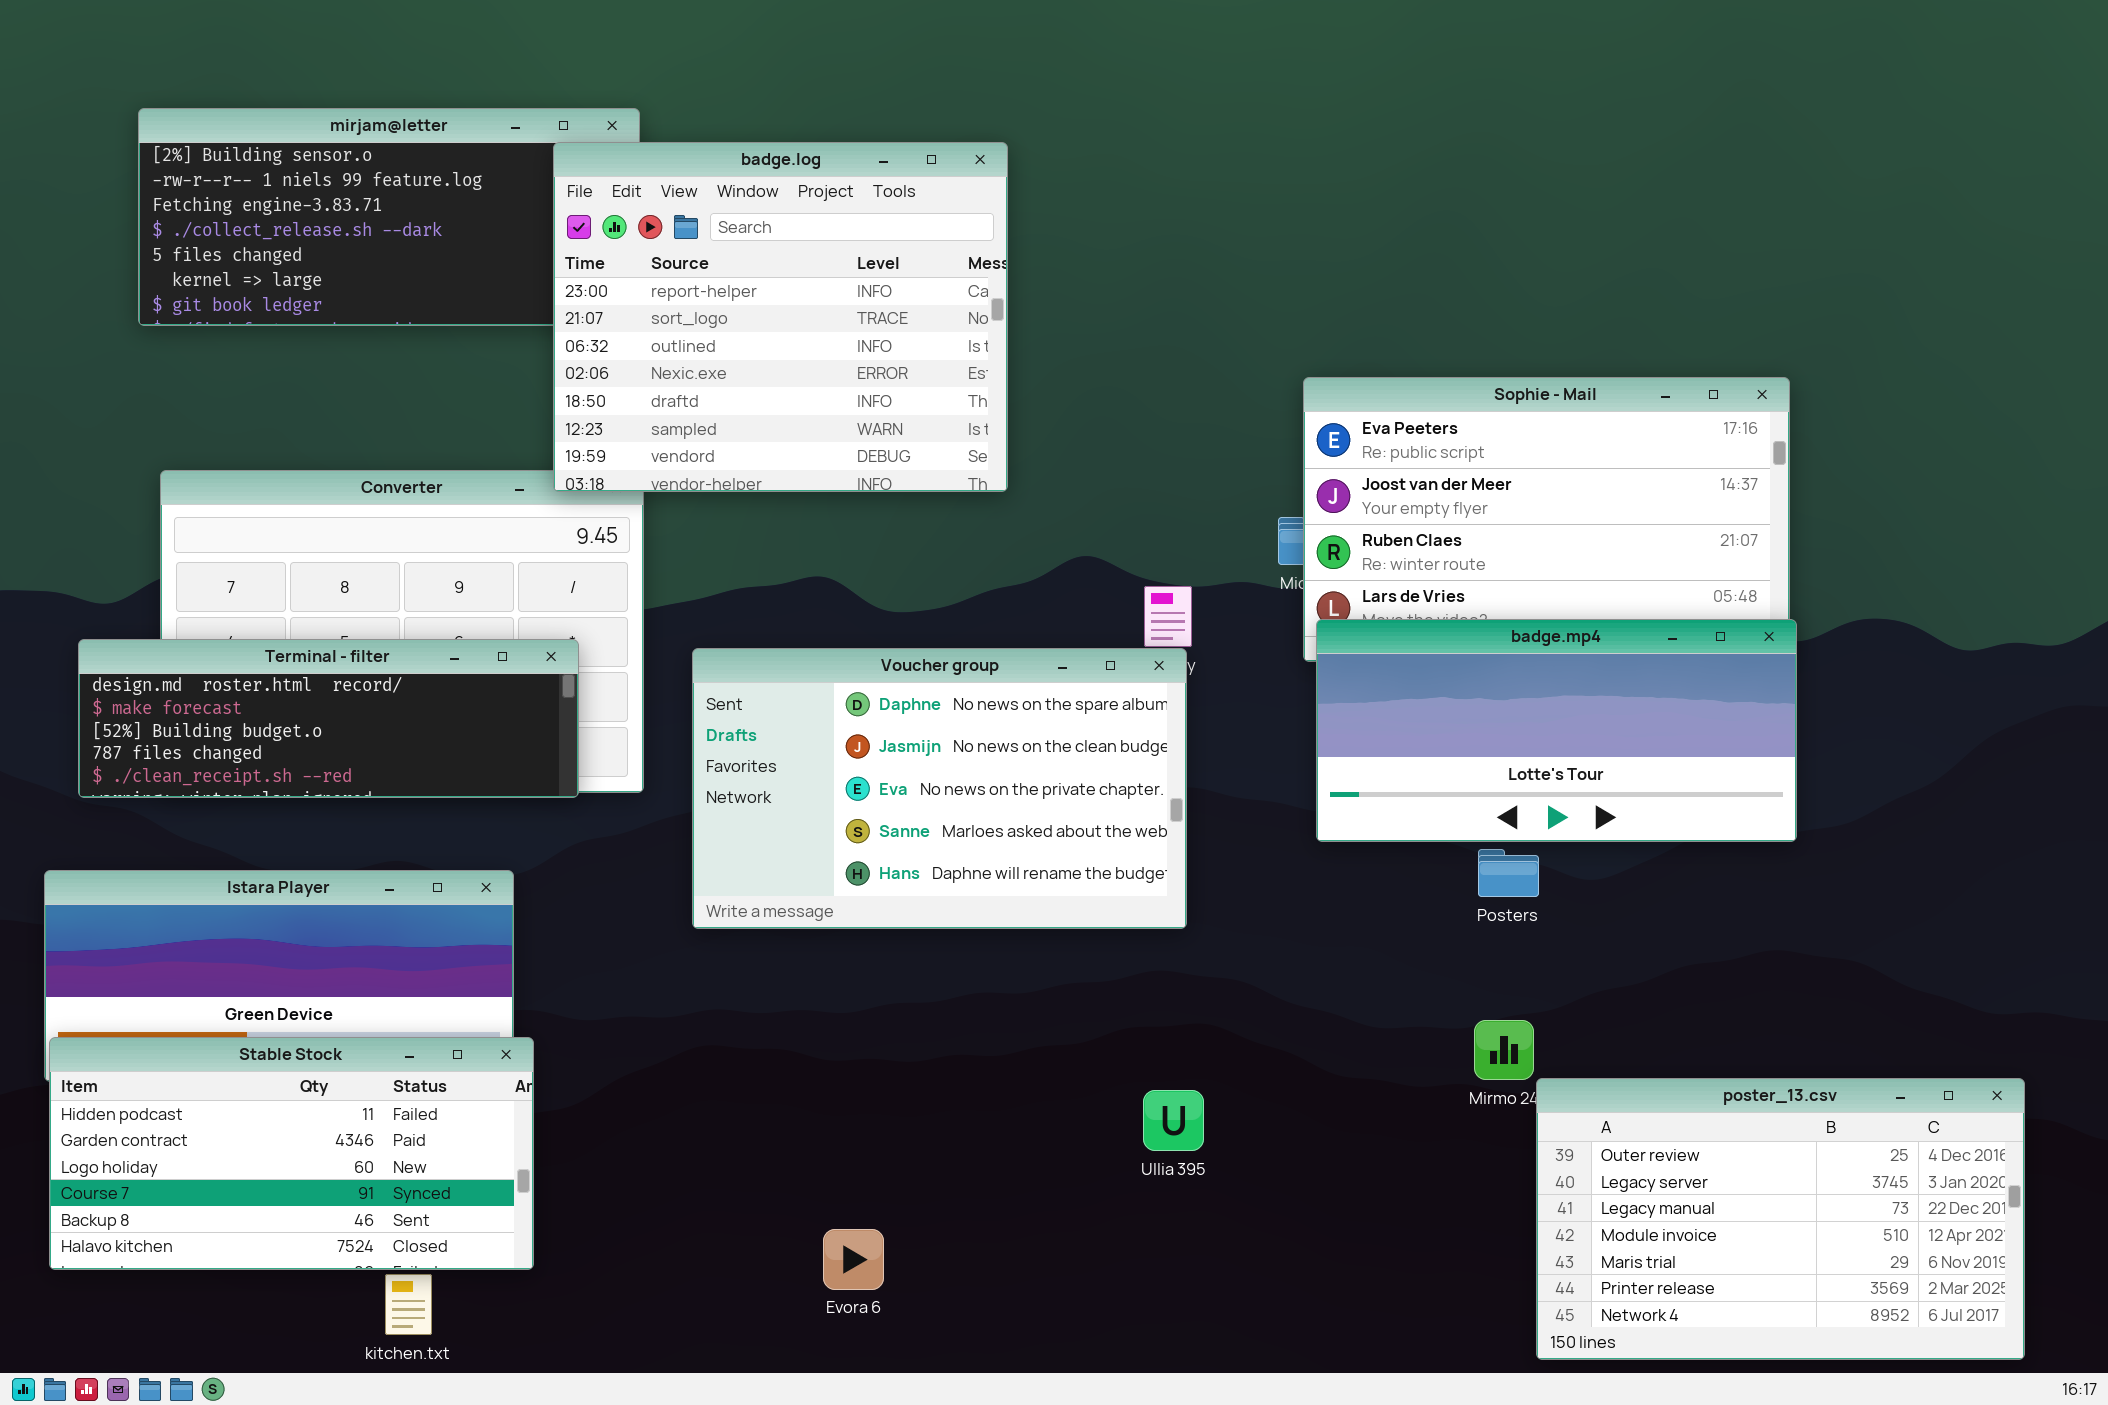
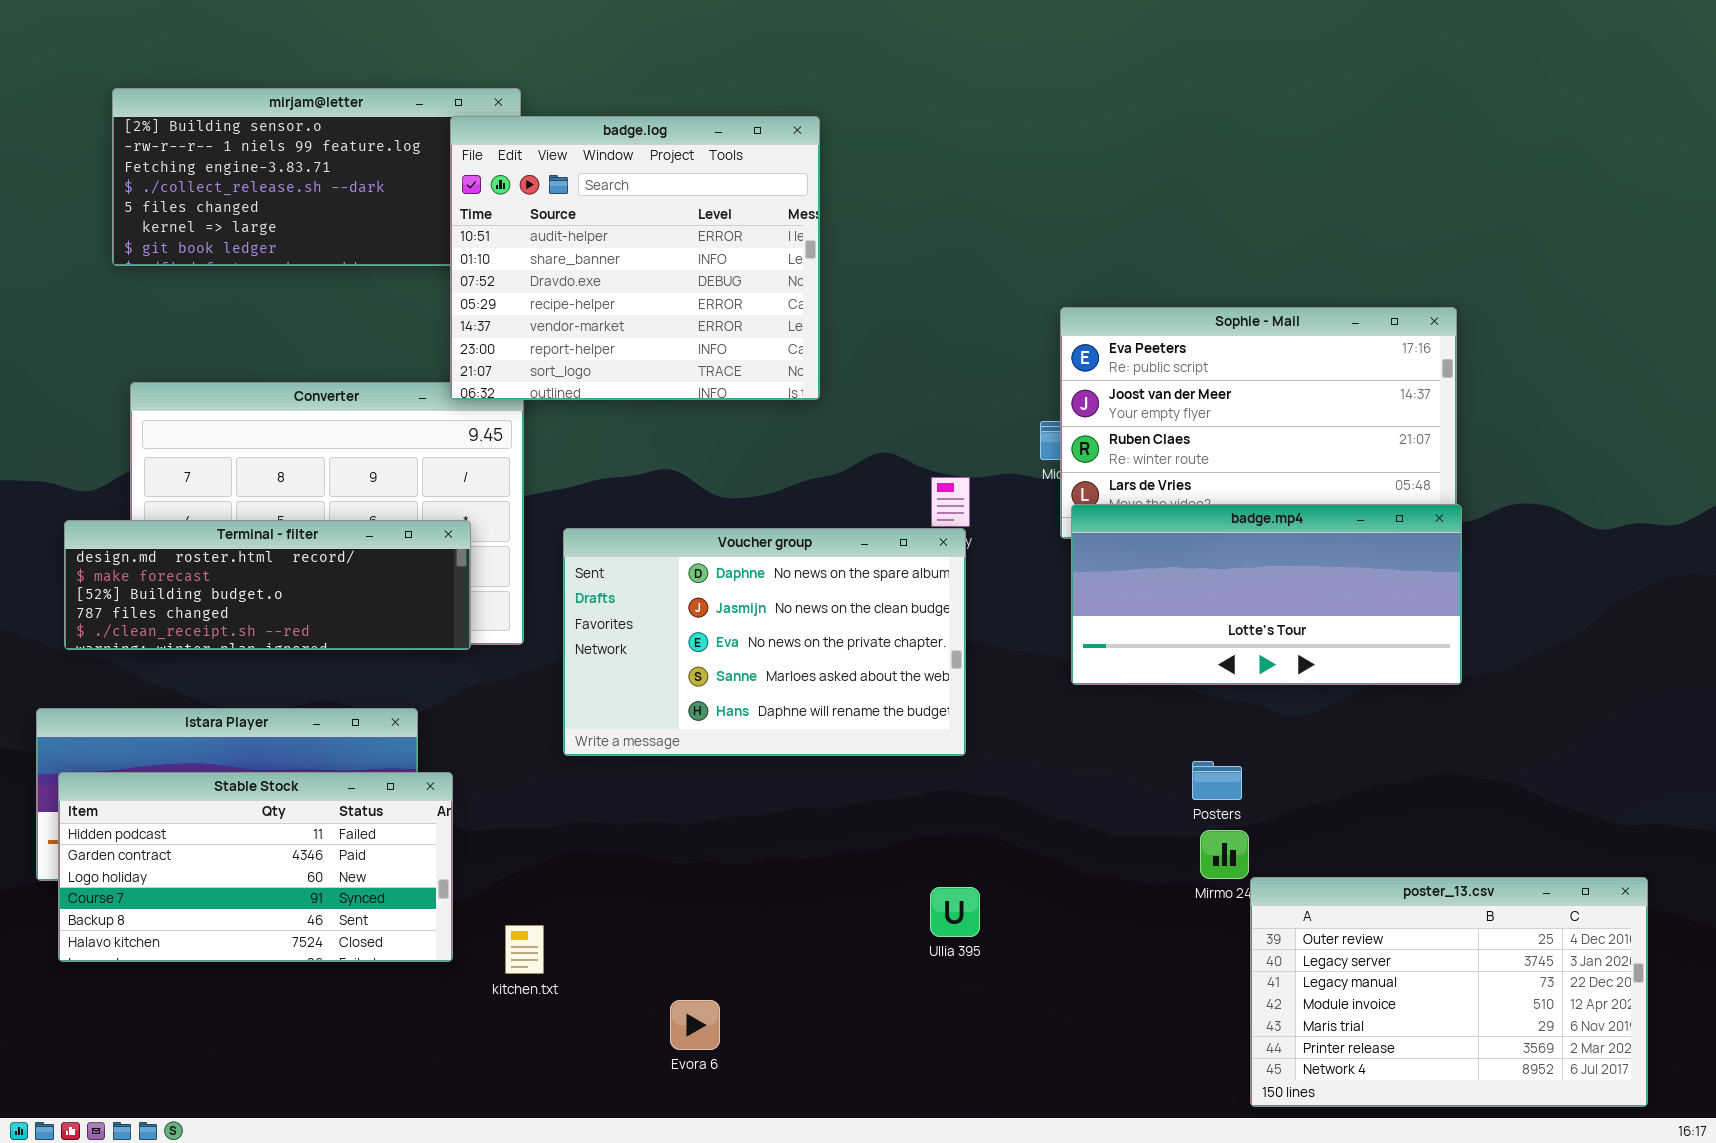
badge.log: [553,142,1008,492] -> [450,116,820,400], scrolled up 5 rows
Posters: [1478,849,1539,897] -> [1192,761,1242,800], moved
Stable Stock: [49,1037,534,1270] -> [58,772,453,962], moved
kitchen.txt: [385,1274,432,1335] -> [505,925,544,974], moved

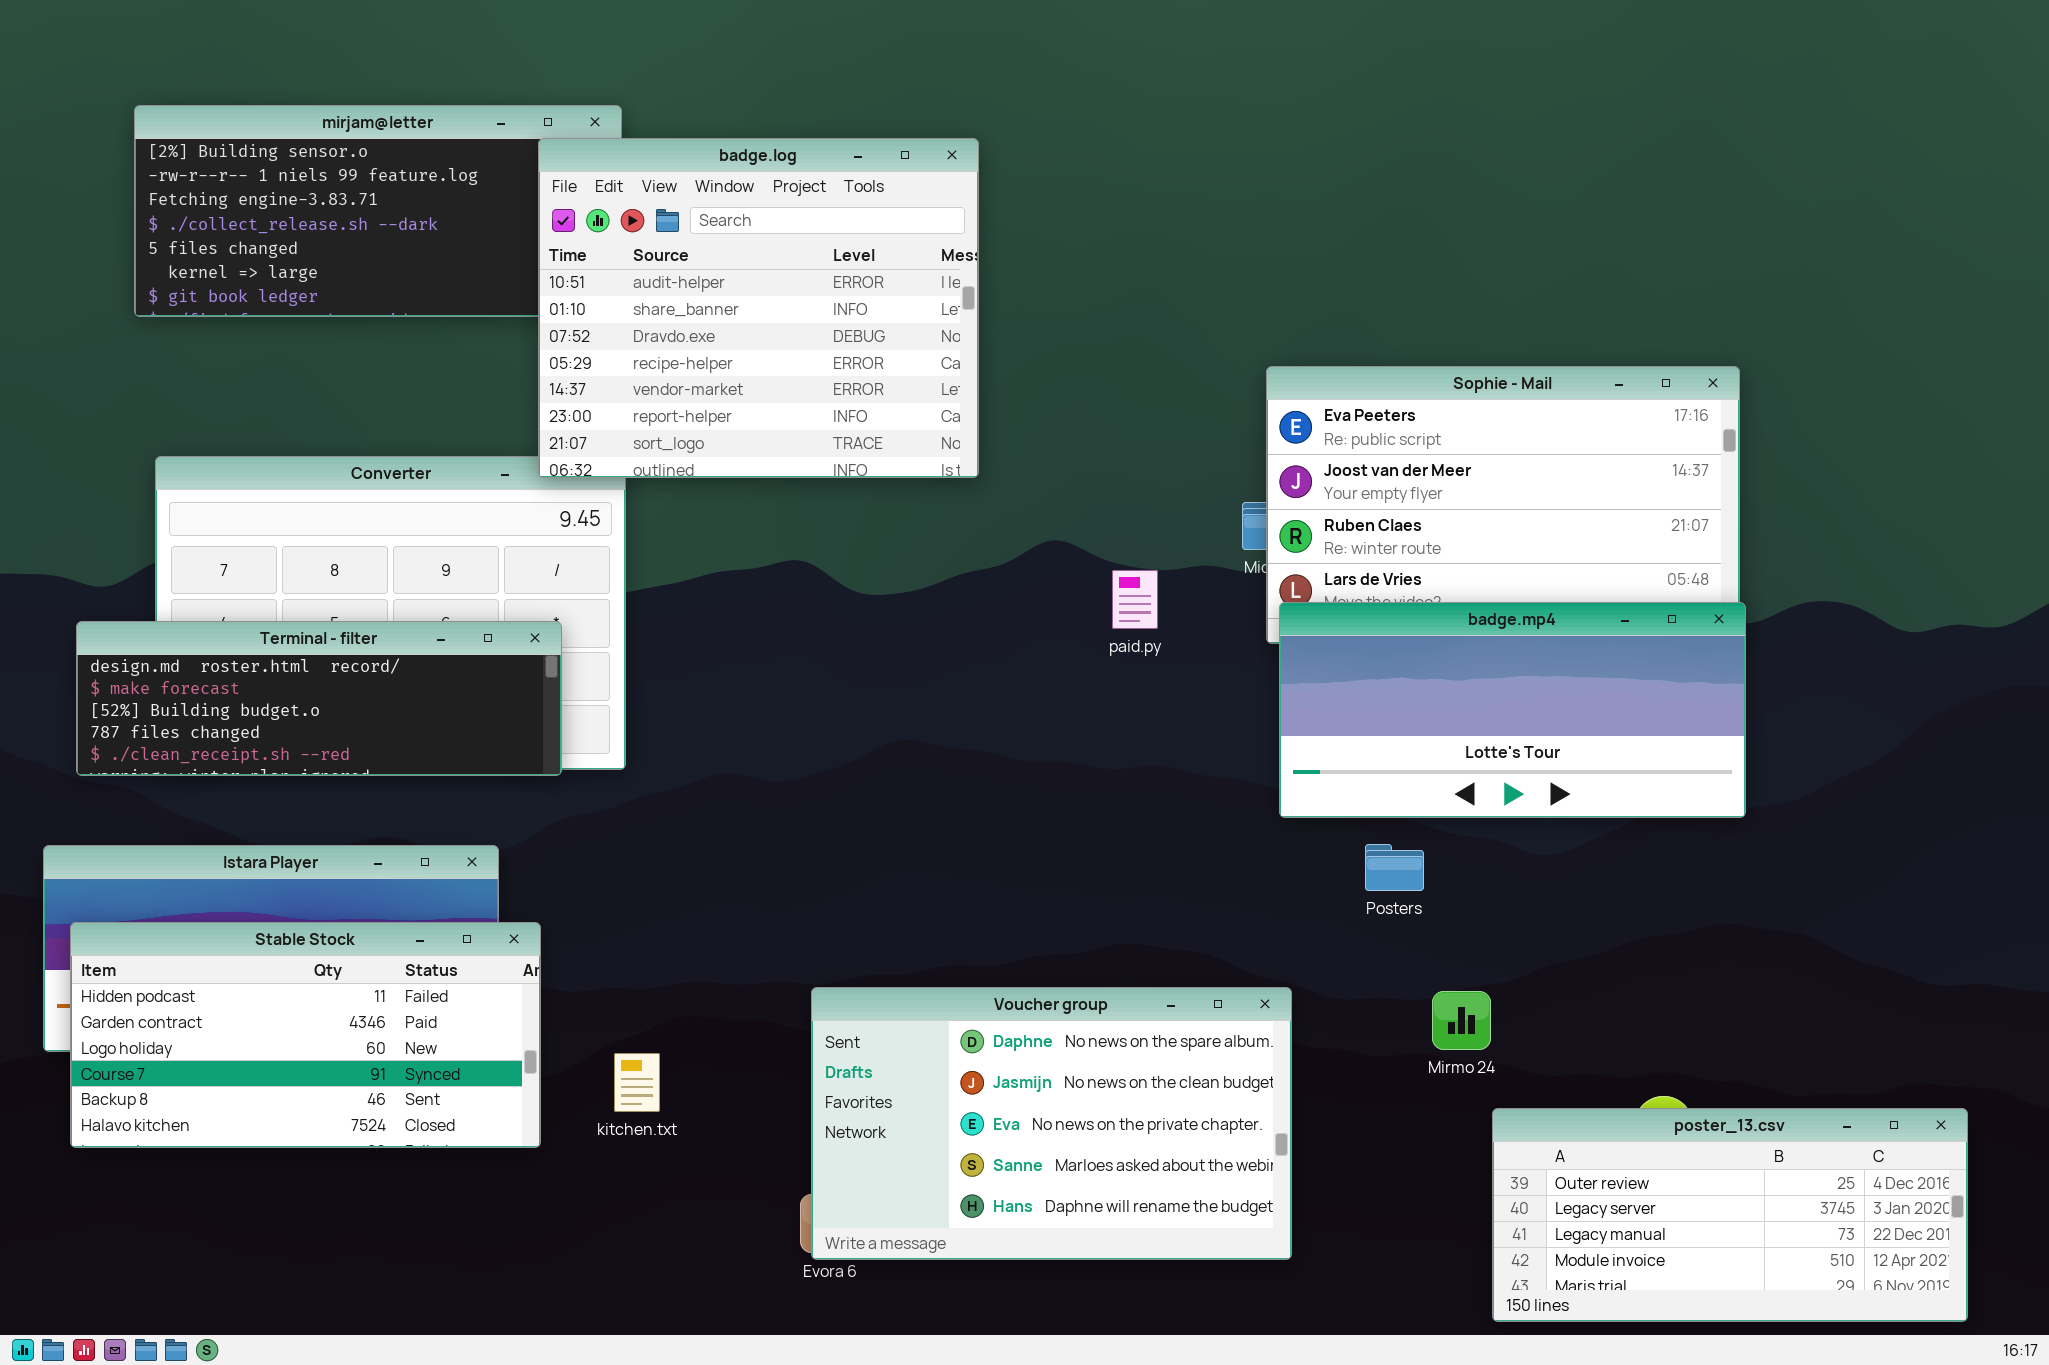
Voucher group: [563,528,966,756] -> [811,987,1292,1260], moved
Posters: [1192,761,1242,800] -> [1365,844,1424,891], moved
poster_13.csv: [1250,877,1648,1107] -> [1492,1108,1968,1322], resized
kitchen.txt: [505,925,544,974] -> [614,1053,660,1112], moved

